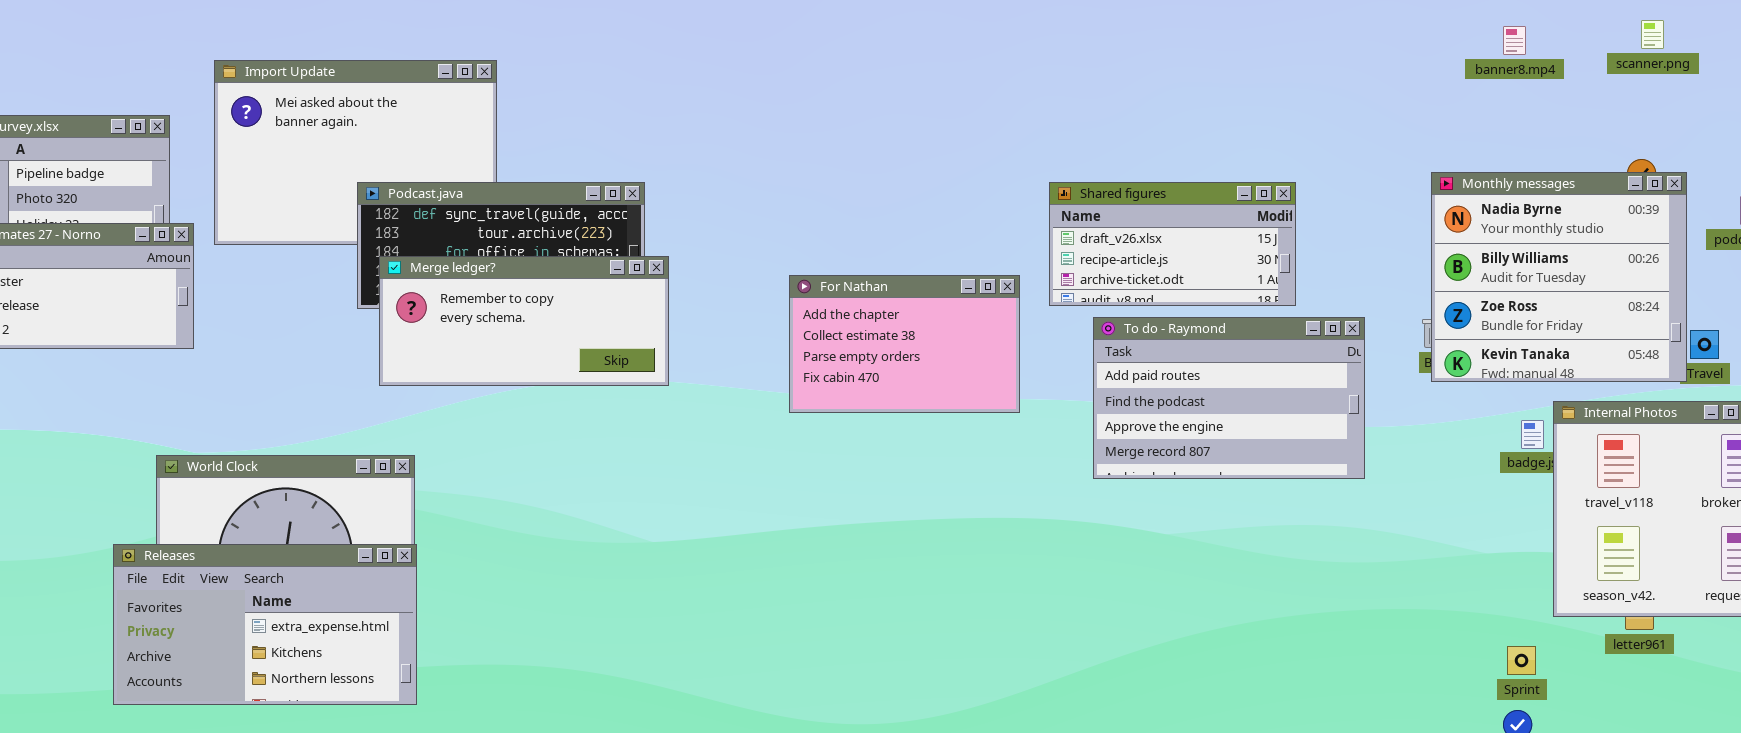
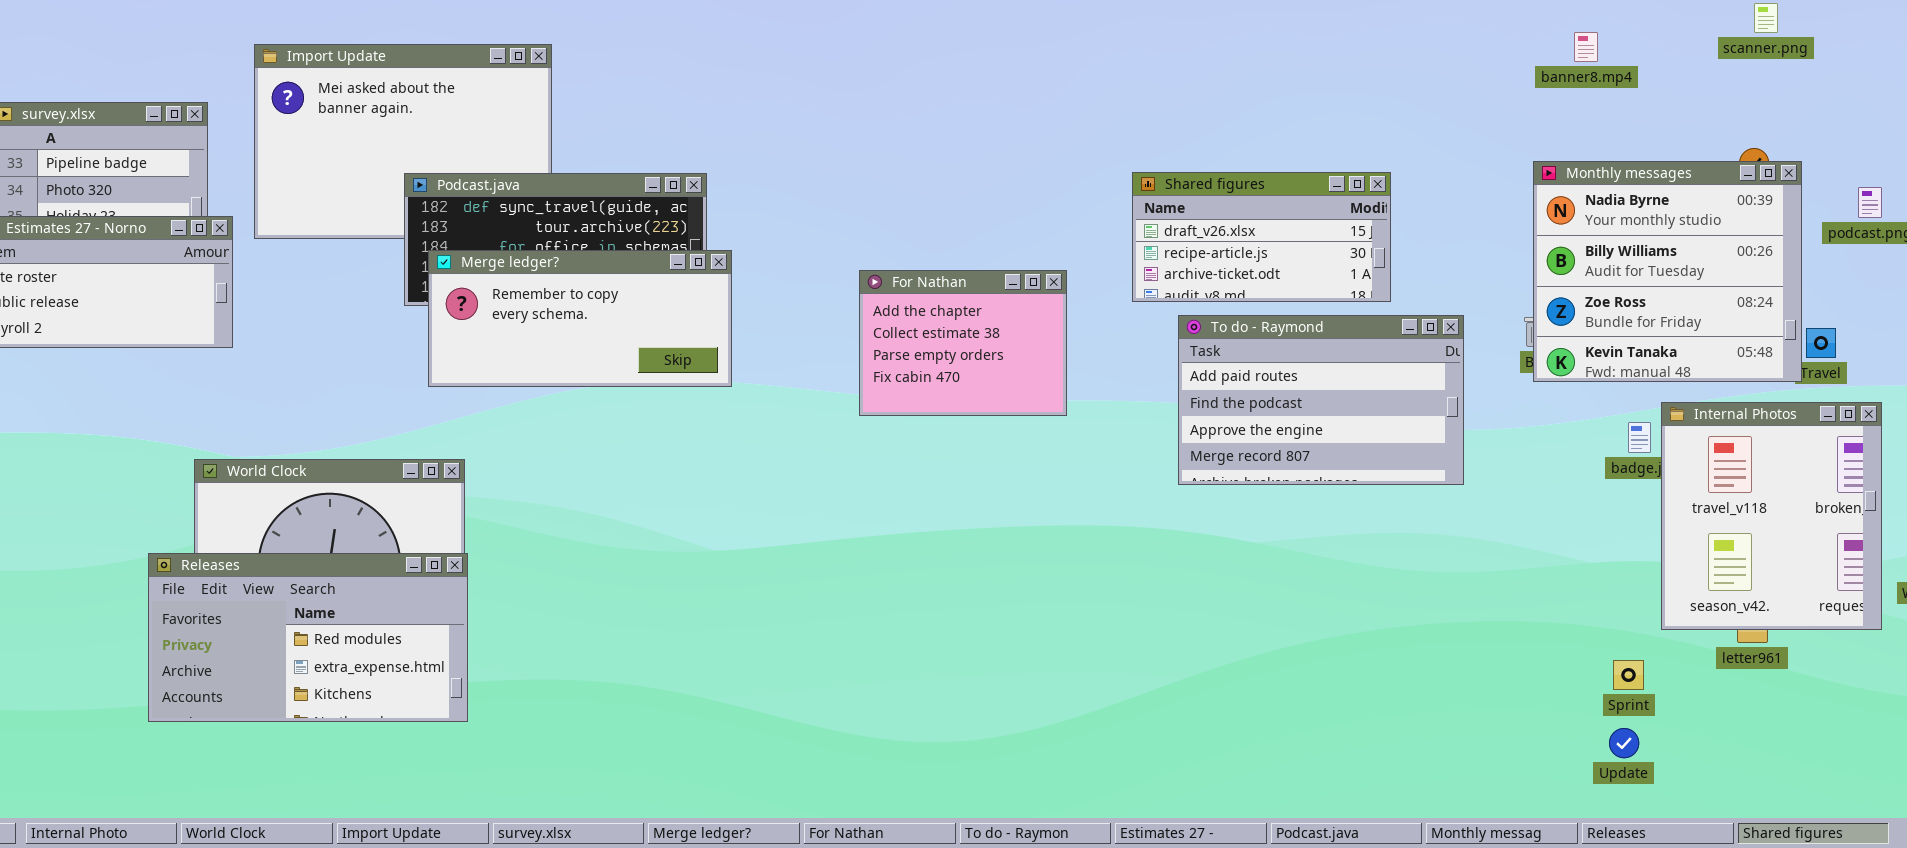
banner8.mp4: [1503,26,1526,55] -> [1574,32,1598,62], moved
For Nathan: [789,275,1020,413] -> [859,270,1067,416], resized
Releases: [113,544,417,705] -> [148,553,468,722], scrolled up 1 row

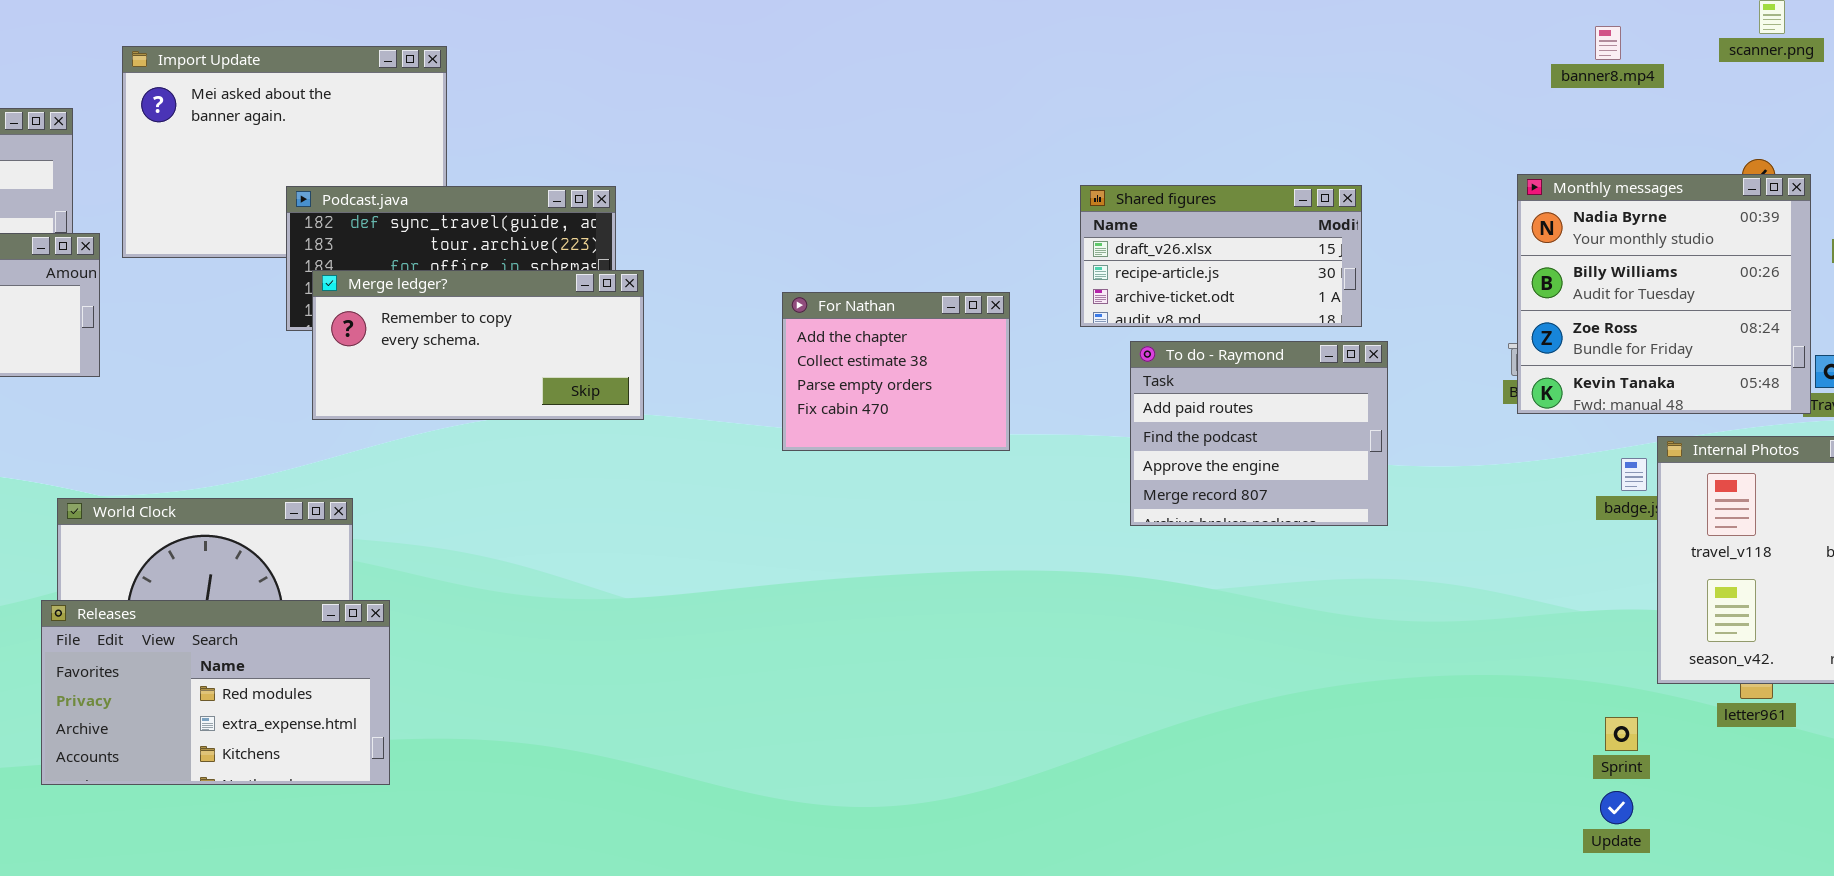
banner8.mp4: [1574,32,1598,62] -> [1595,26,1621,60], moved
To do - Raymond: [1178,315,1464,485] -> [1130,341,1388,526], resized
Releases: [148,553,468,722] -> [41,600,390,785], moved

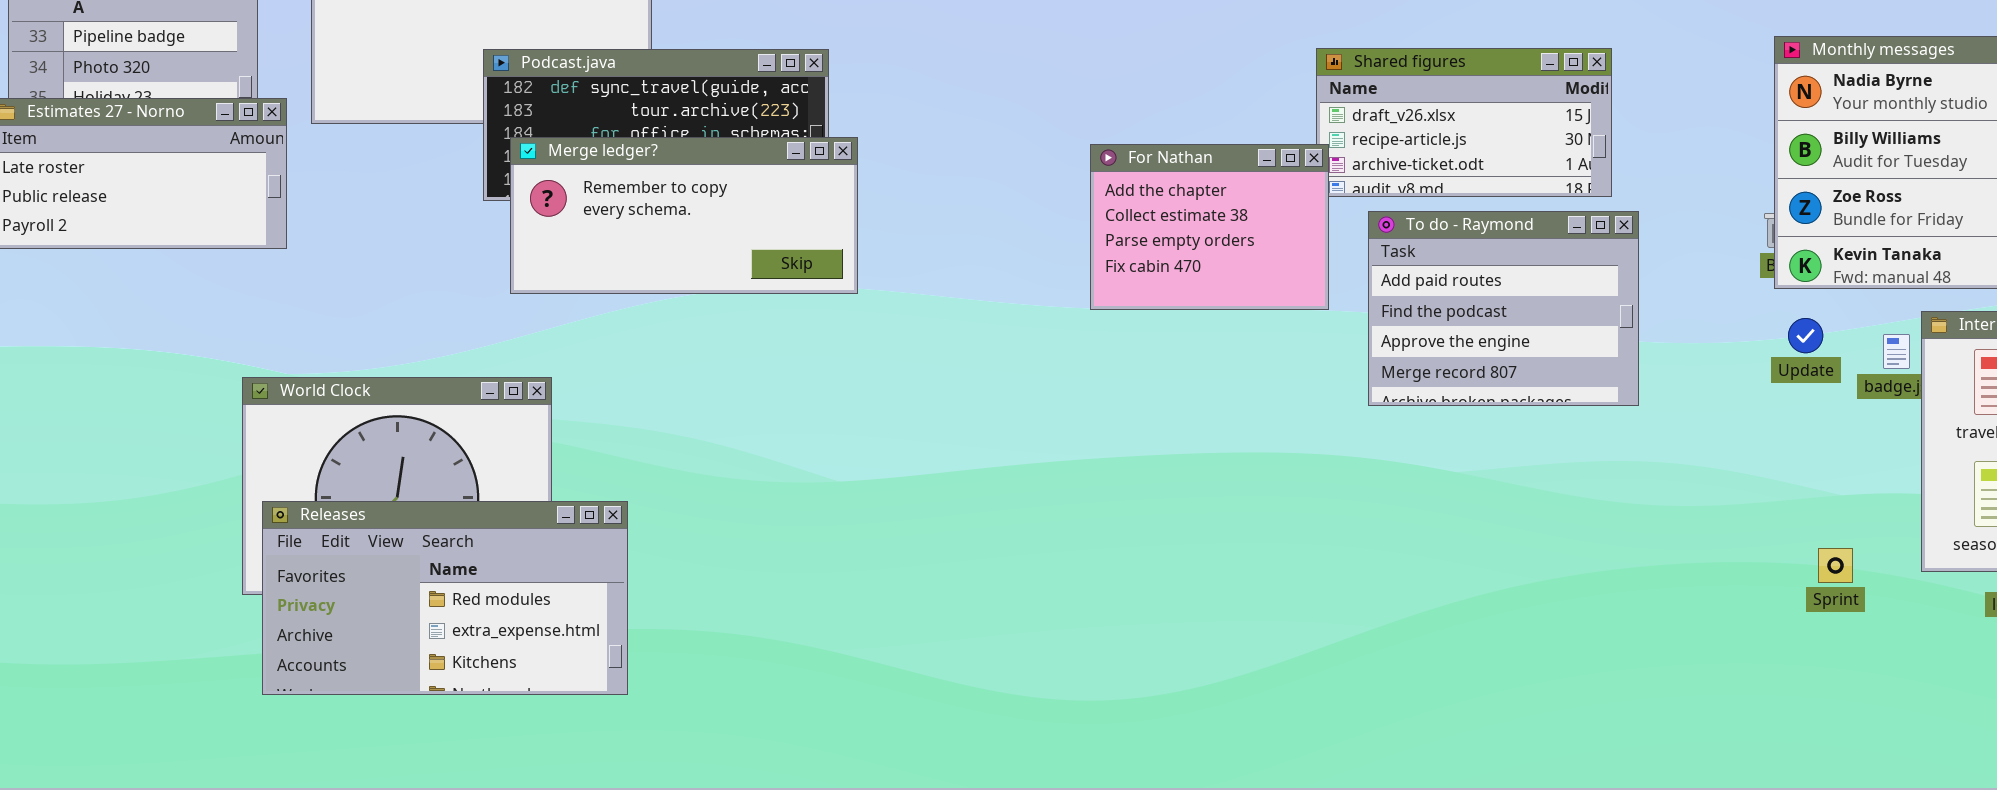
For Nathan: [782,292,1010,451] -> [1090,144,1329,310], moved
Releases: [41,600,390,785] -> [262,501,628,695], moved
Sprint: [1605,717,1638,751] -> [1818,548,1853,583], moved
Update: [1600,791,1633,824] -> [1788,318,1823,353], moved

